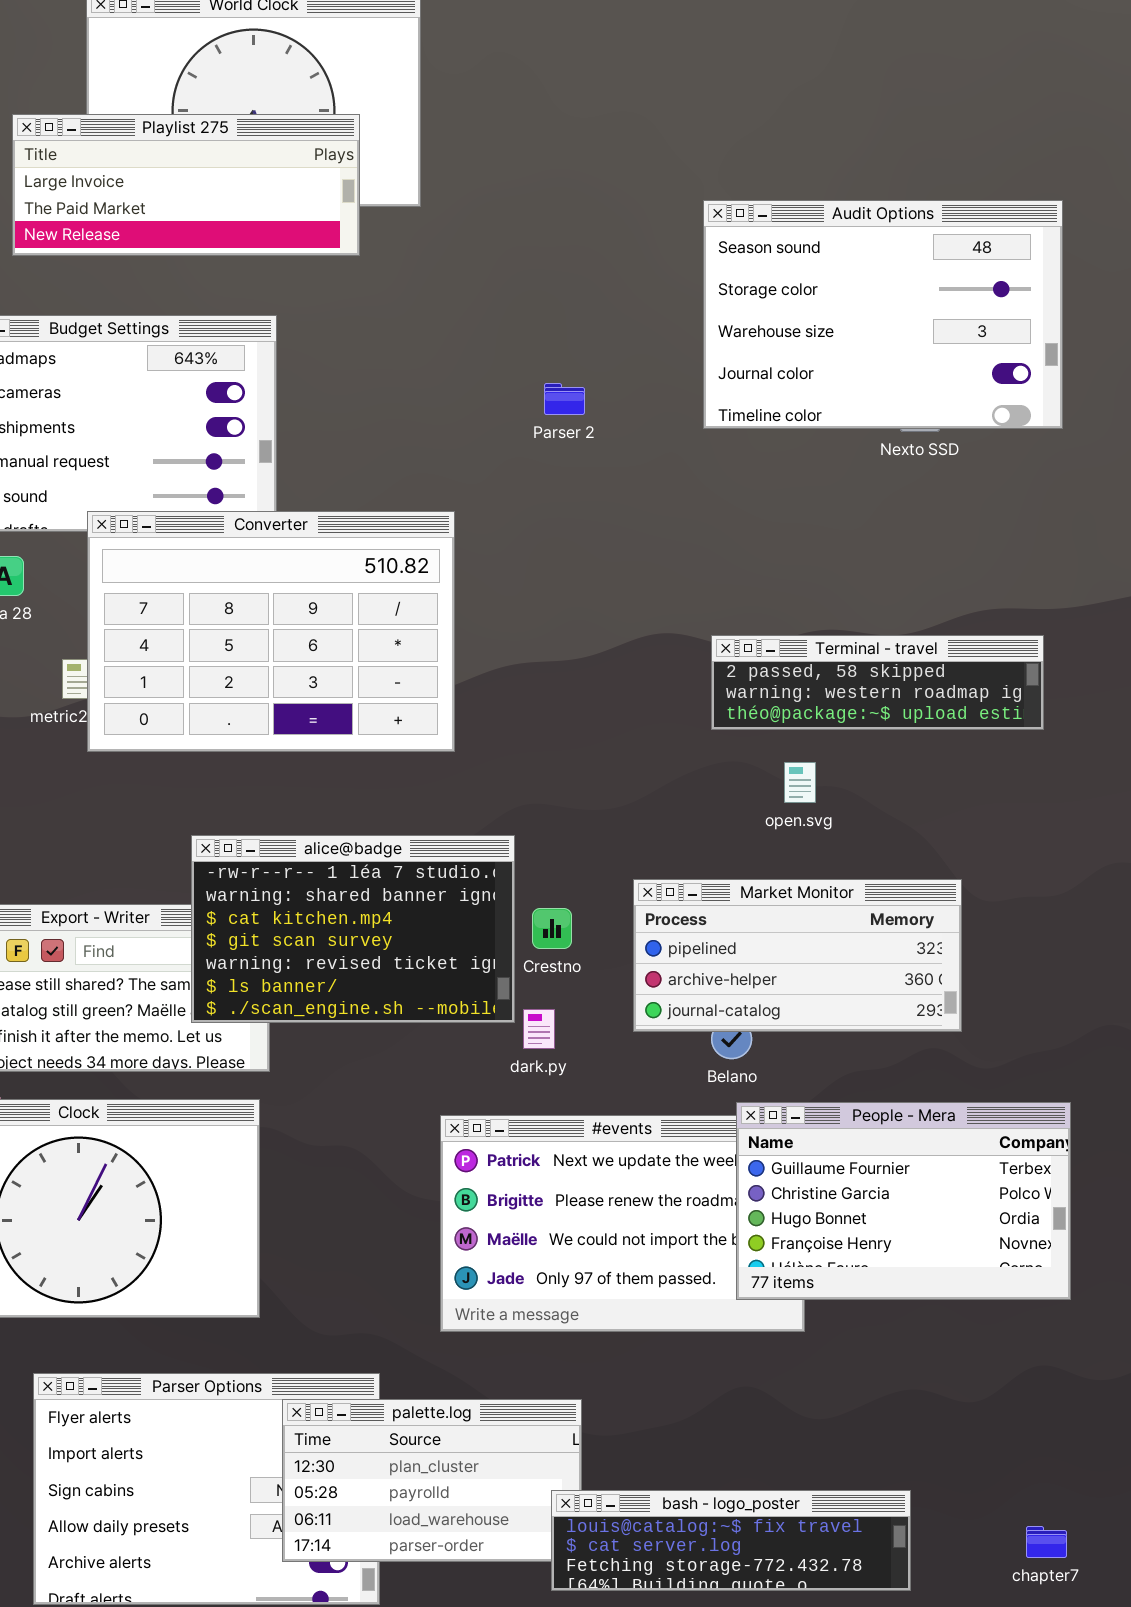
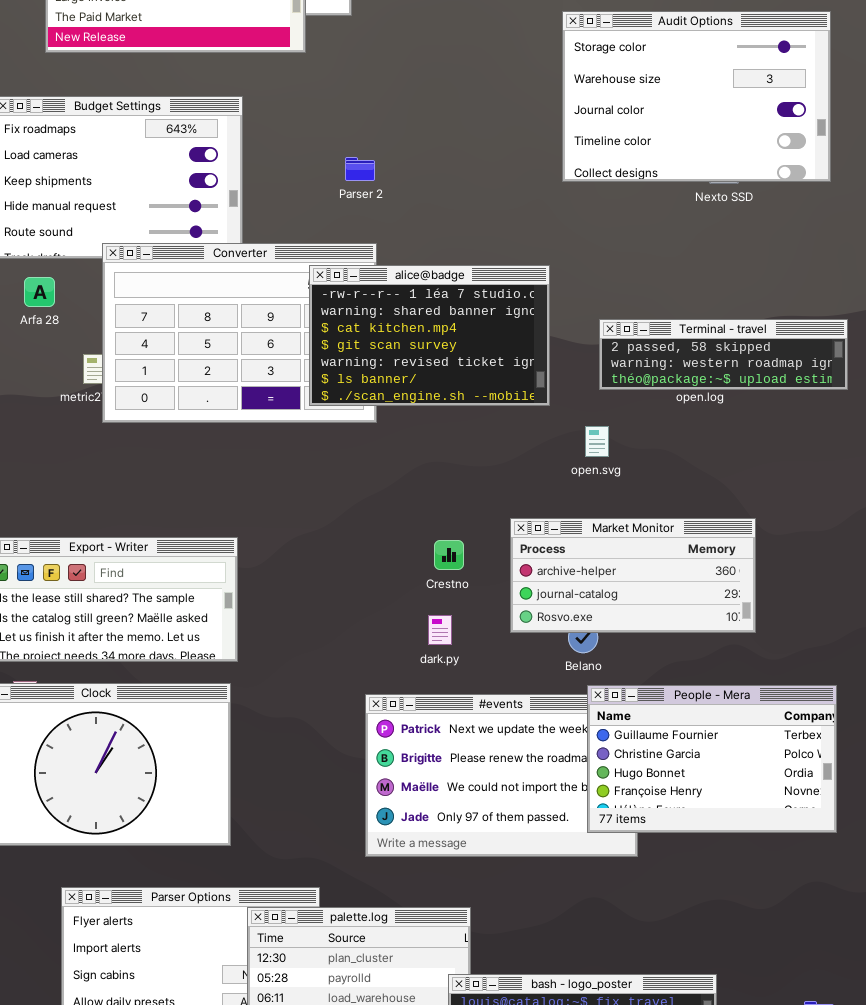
Audit Options: [703,200,1063,429] -> [562,11,831,182], scrolled down 1 row
Parser 2: [544,383,585,415] -> [345,157,375,181], moved
Terminal - travel: [711,635,1044,730] -> [599,319,848,390], moved
open.svg: [784,762,816,803] -> [585,426,609,457], moved
alice@badge: [191,835,515,1023] -> [309,265,550,406], moved
Market Monitor: [633,879,962,1032] -> [510,518,756,633], scrolled down 1 row

